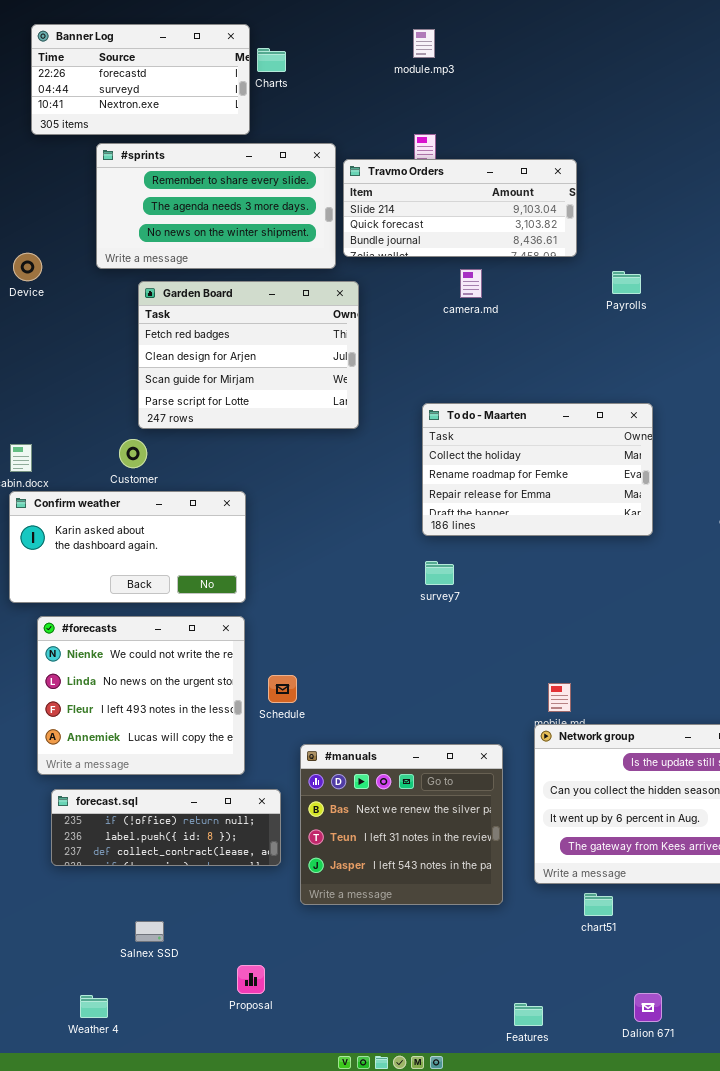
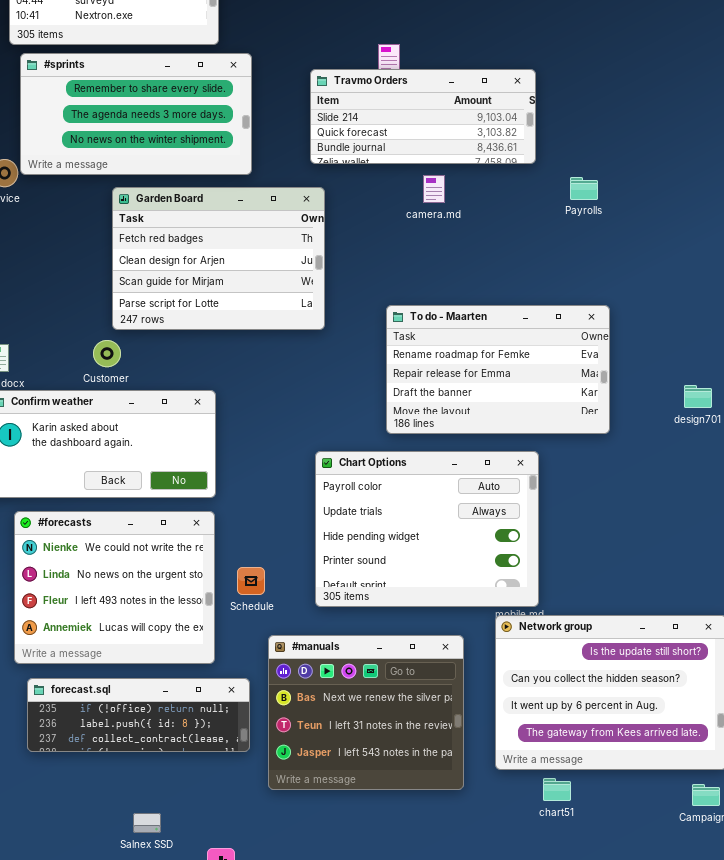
#sprints: [96,143,336,269] -> [20,53,252,175], moved
To do - Maarten: [422,403,653,536] -> [386,305,610,434], scrolled down 1 row
Chart Options: none -> [315,451,539,607], opened
Salnex SSD: [135,921,164,942] -> [133,813,161,833], moved

